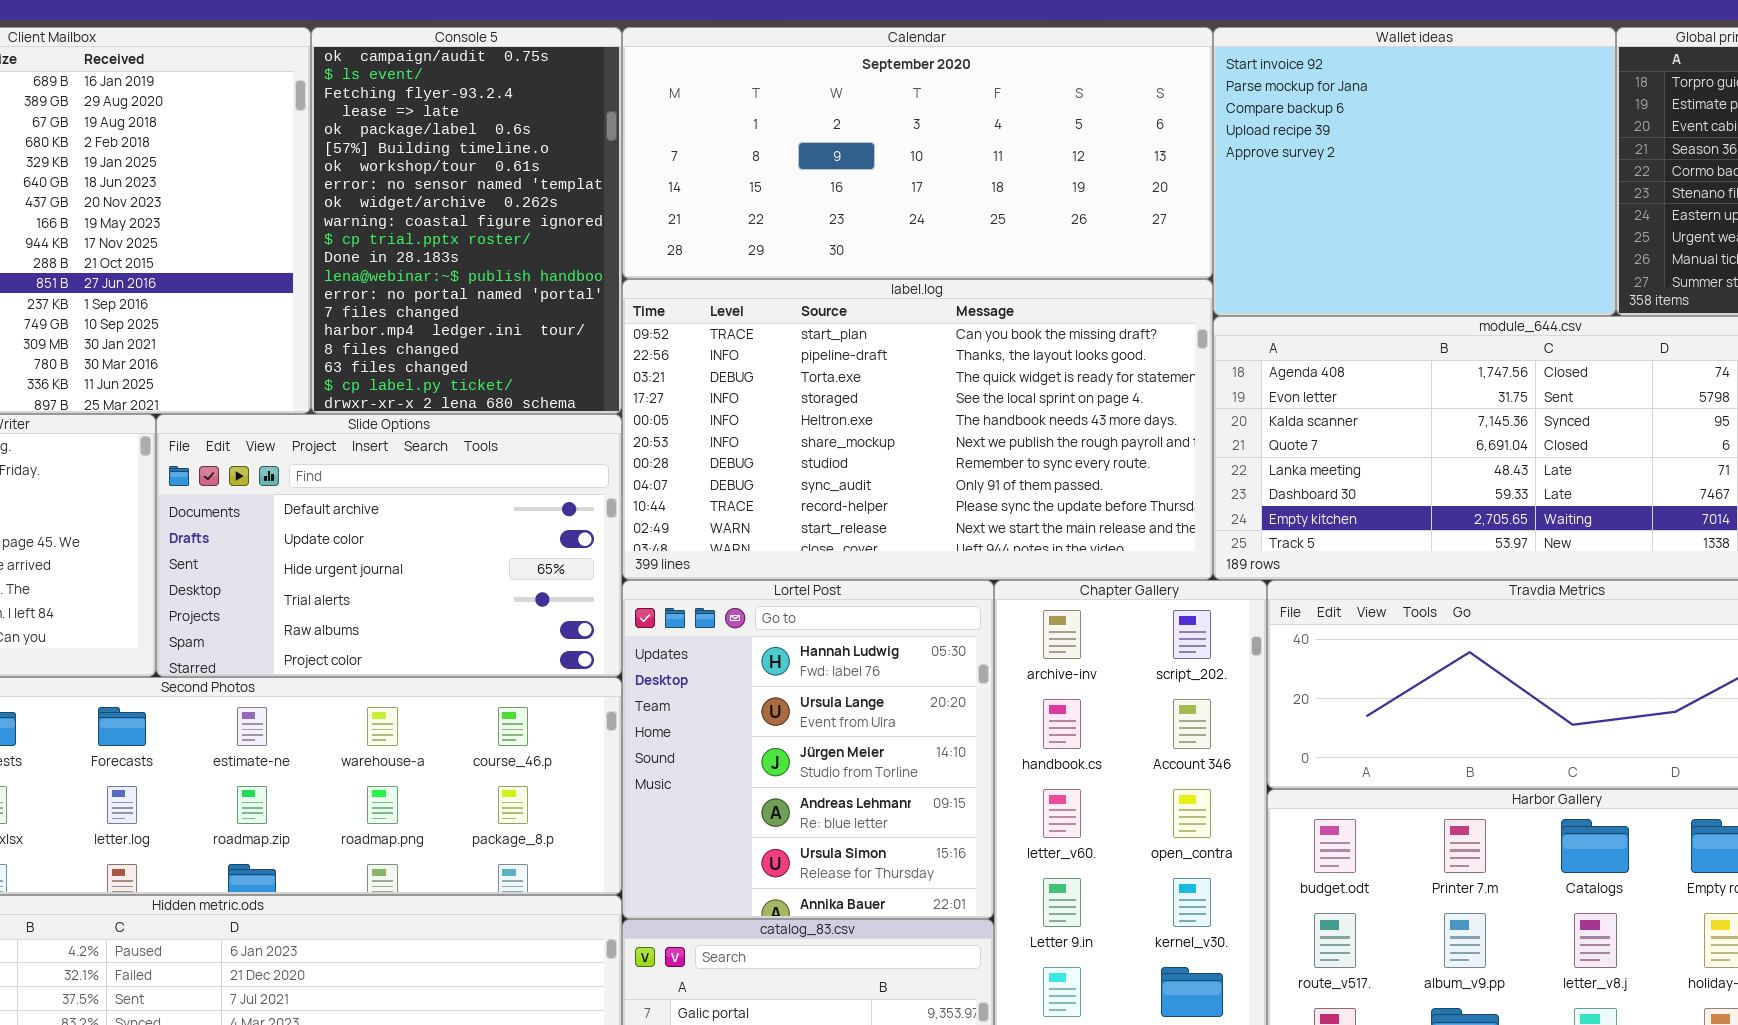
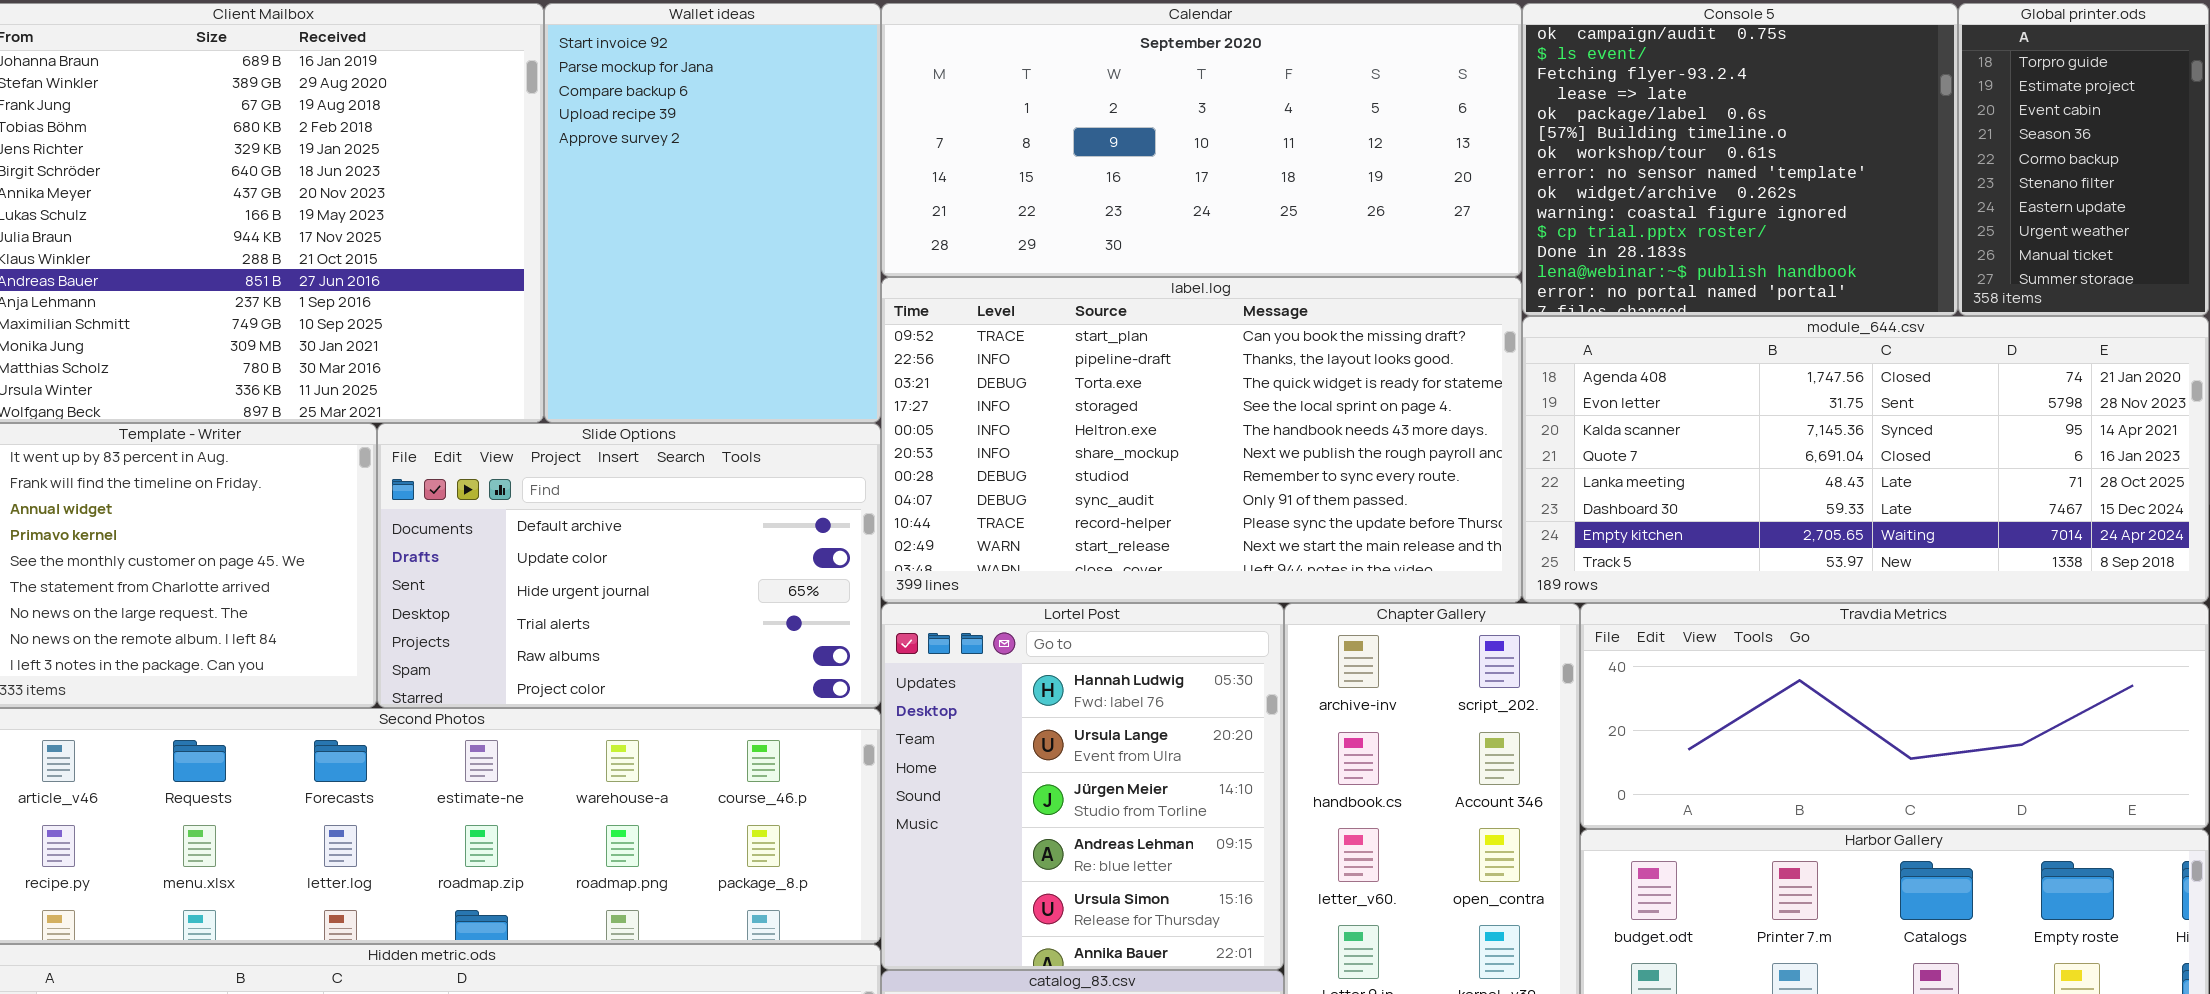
Console 5: [311,27,622,414] -> [1522,3,1958,316], moved, resized
Wallet ideas: [1213,27,1616,316] -> [544,3,881,423], moved, resized

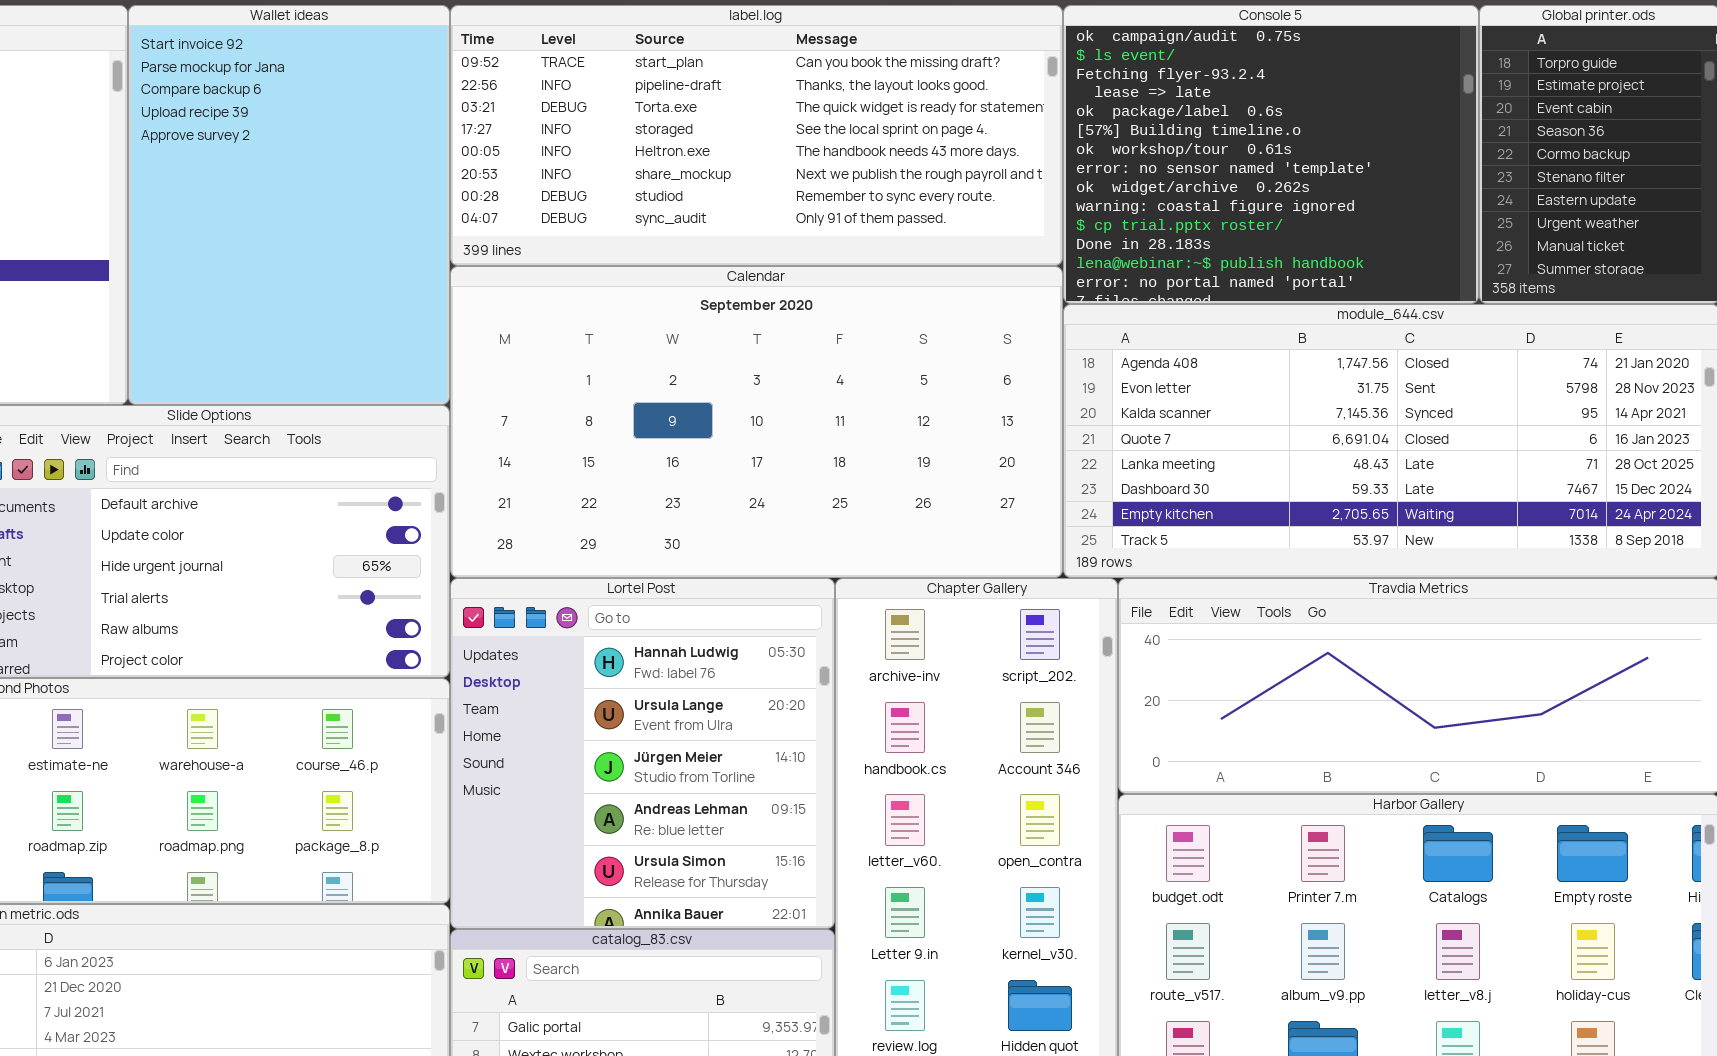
Calendar: [881,3,1522,277] -> [450,266,1063,578], moved, resized
label.log: [881,277,1522,603] -> [450,5,1063,266], moved, resized

